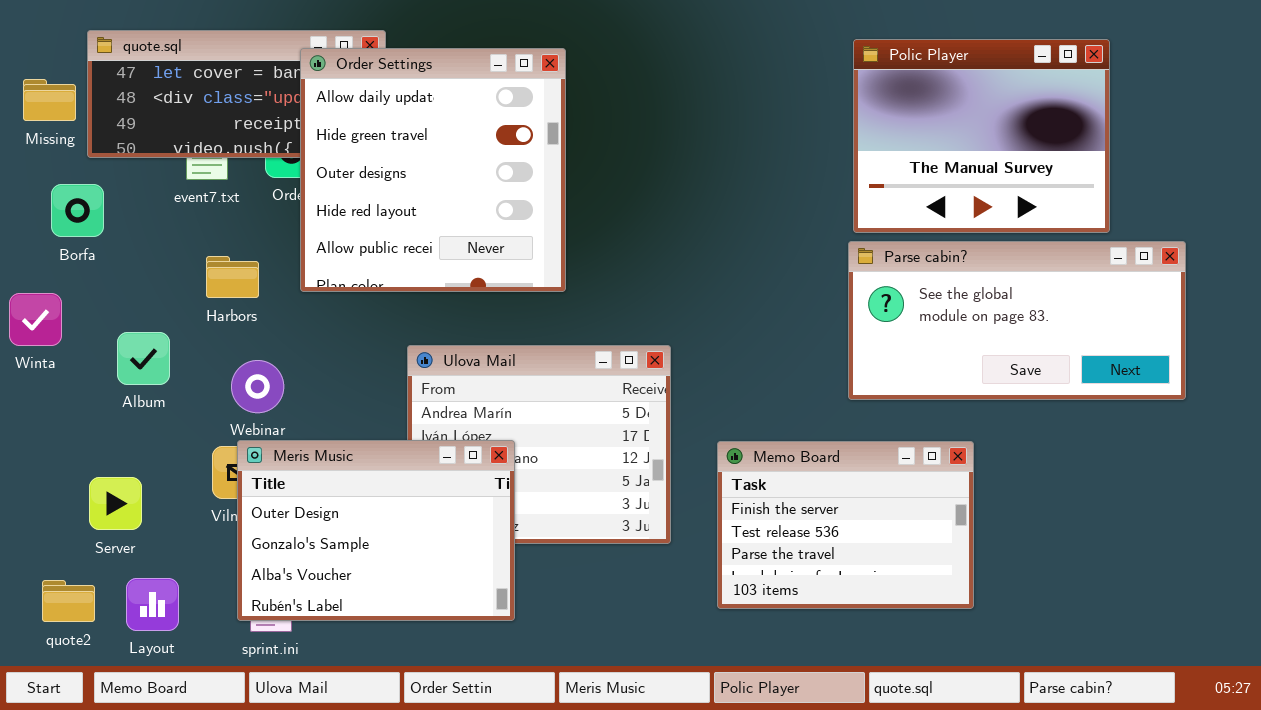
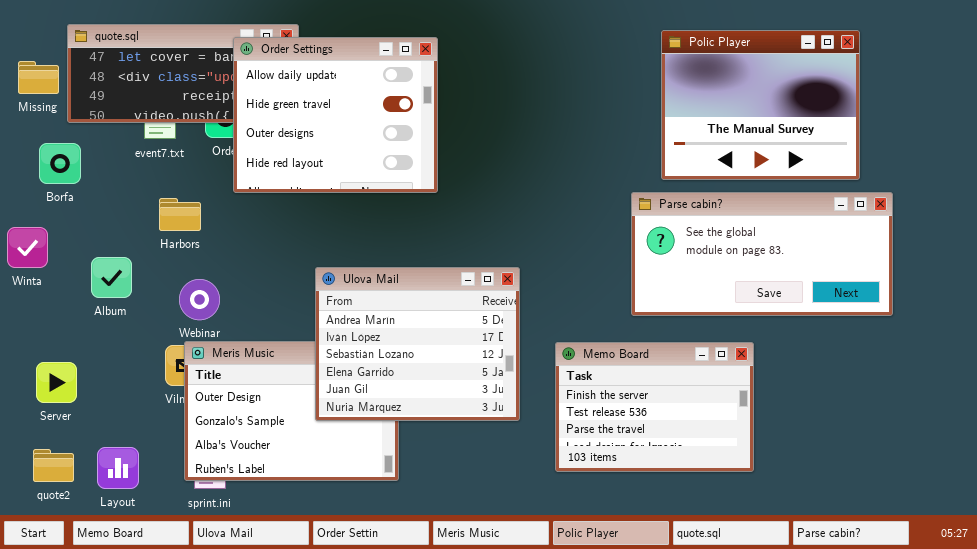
Order Settings: [300,48,566,292] -> [233,37,438,193], resized
Parse cabin?: [848,241,1186,400] -> [631,192,893,316], moved
Ulova Mail: [407,345,671,544] -> [315,267,520,421], raised
Server: [89,477,142,530] -> [36,362,77,403], moved

